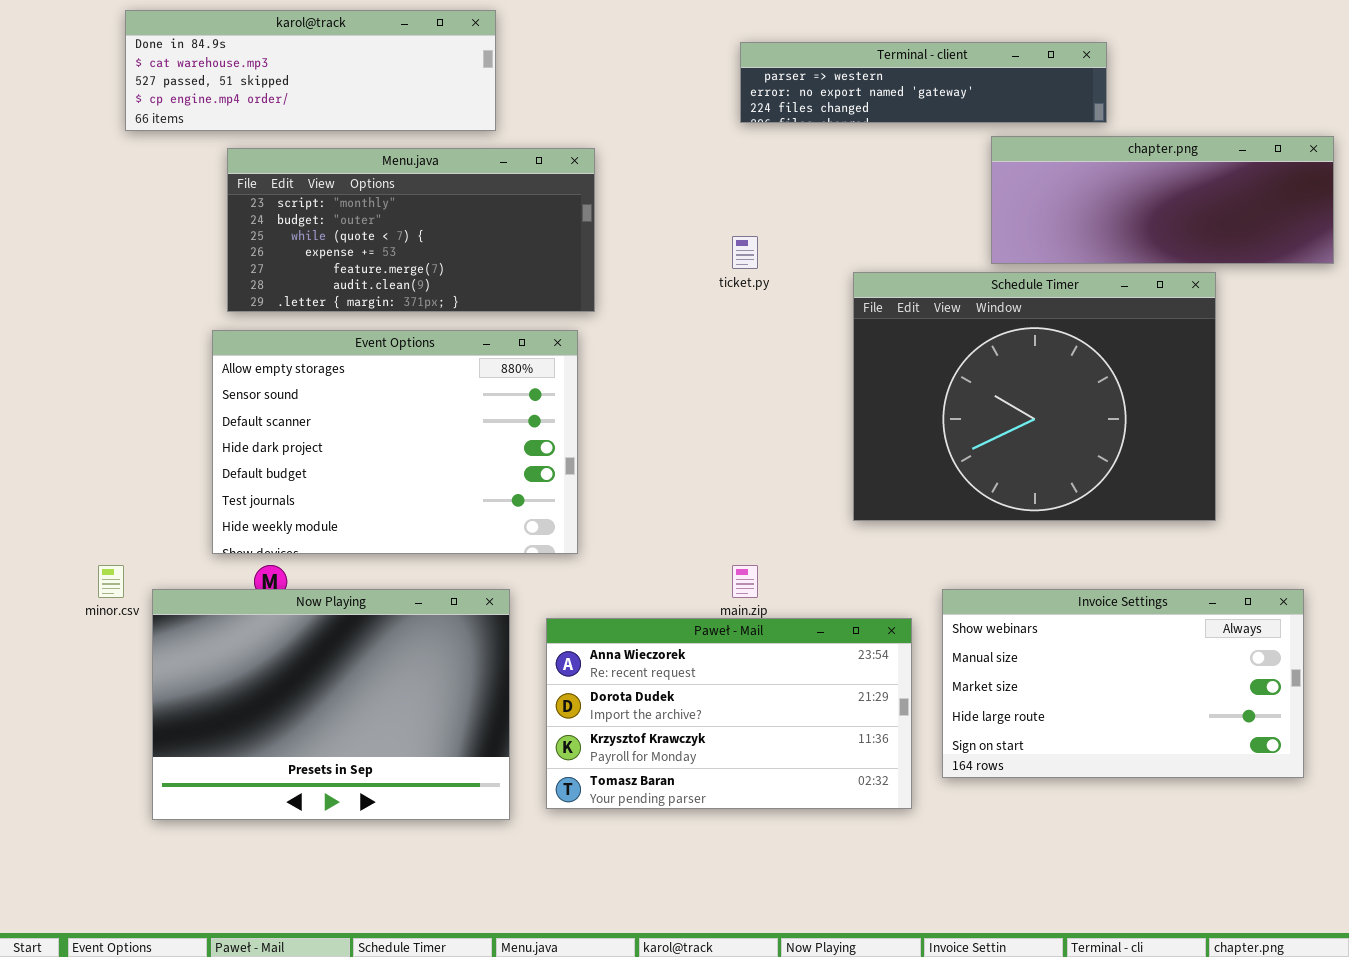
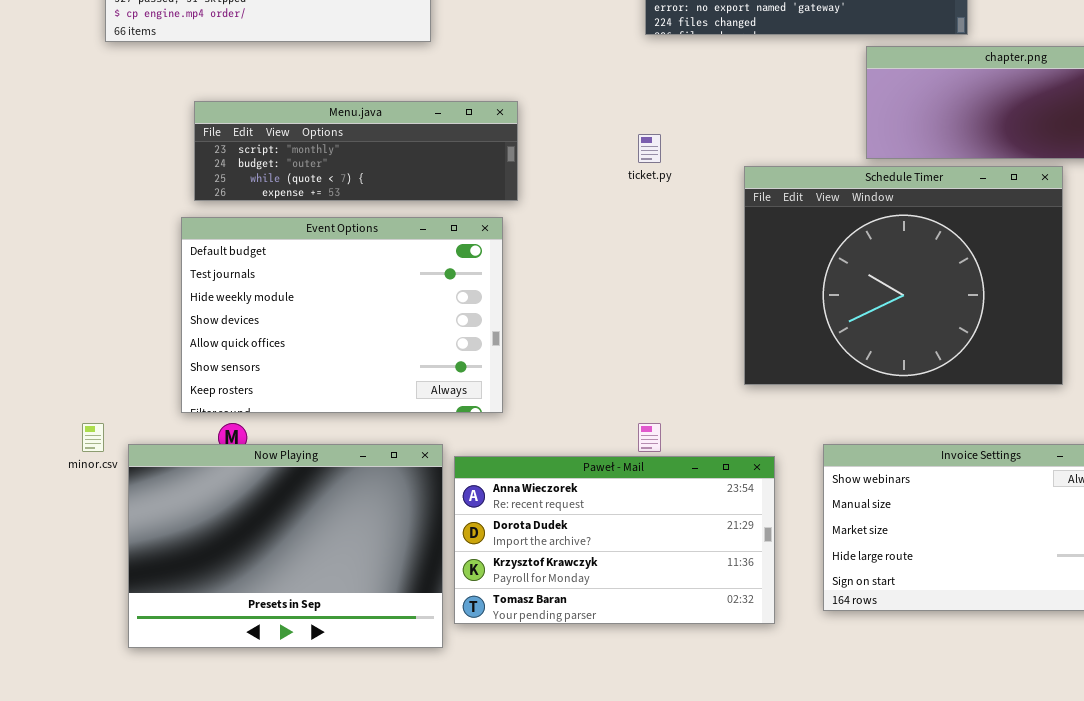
Menu.java: [227,148,595,312] -> [194,101,518,201], resized
Event Options: [212,330,578,554] -> [181,217,503,413], scrolled down 4 rows
Paweł - Mail: [546,618,912,809] -> [454,456,775,624], moved

